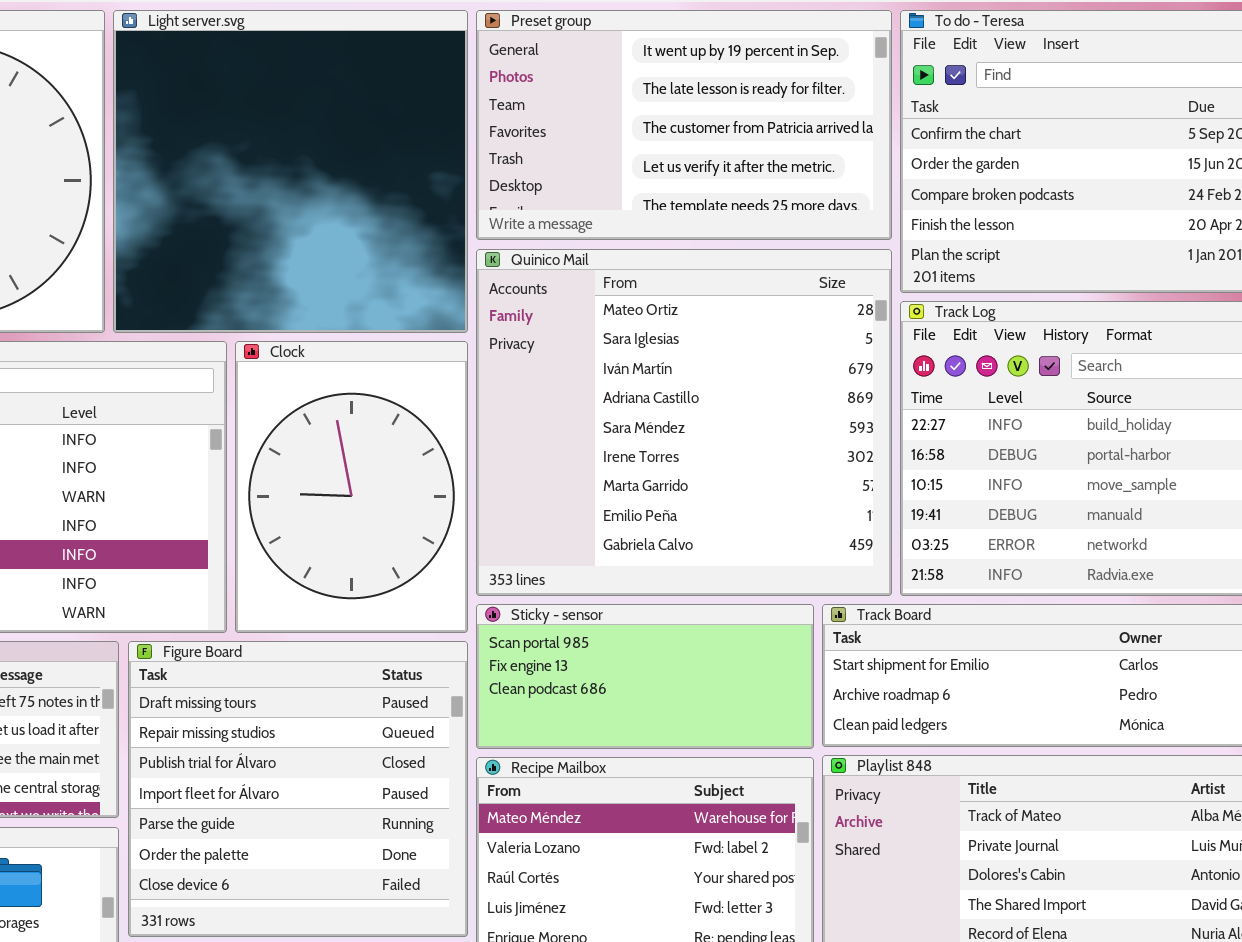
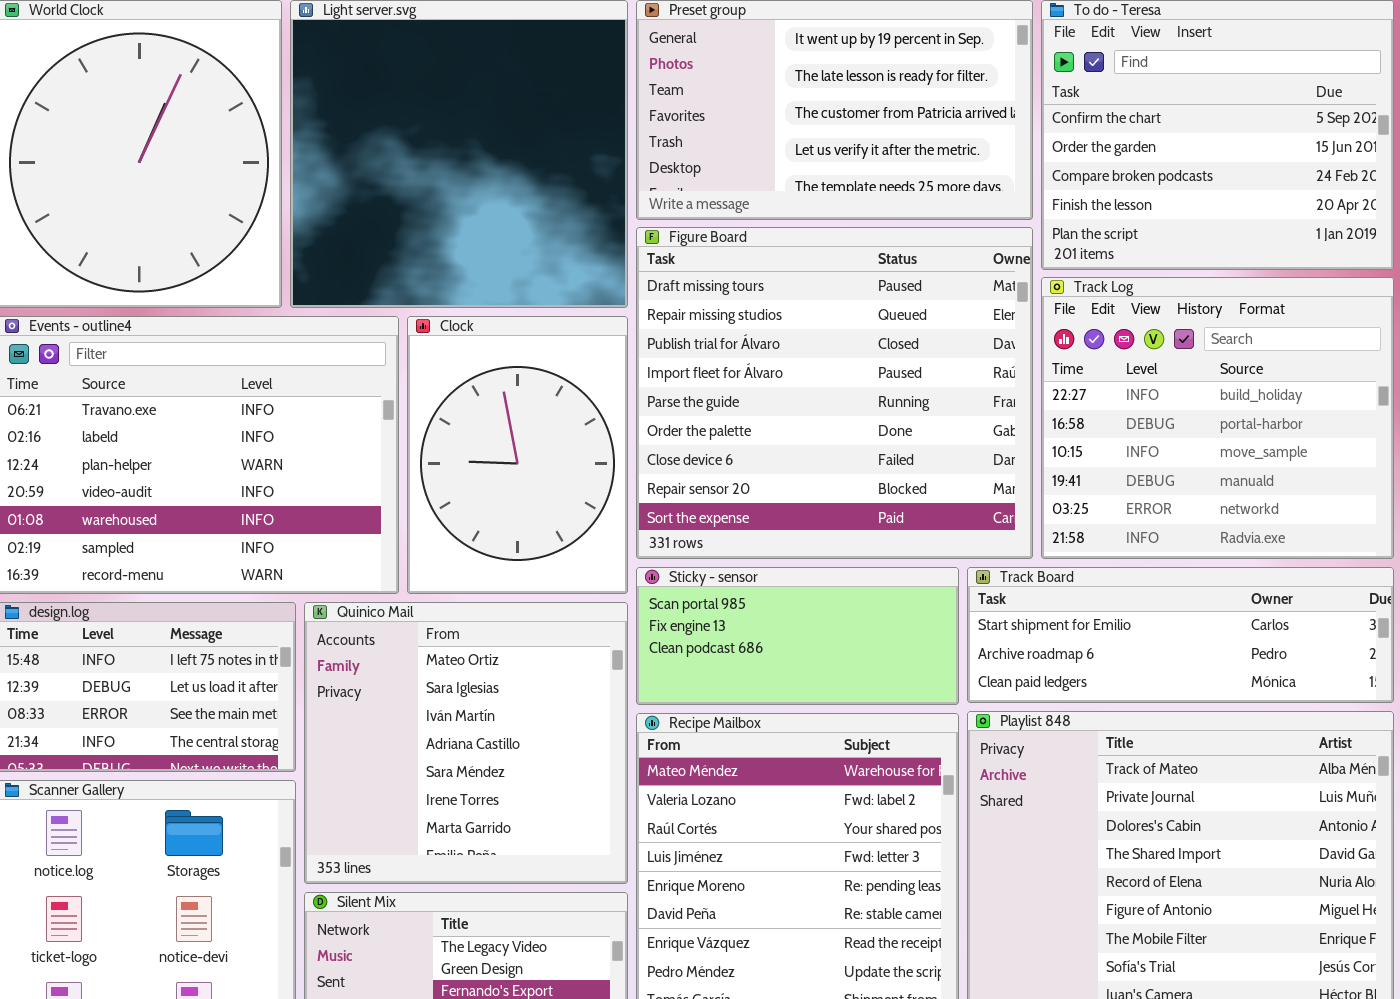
Quinico Mail: [476,249,892,596] -> [304,602,628,884], moved, resized
Figure Board: [128,641,468,937] -> [636,227,1033,559], moved, resized

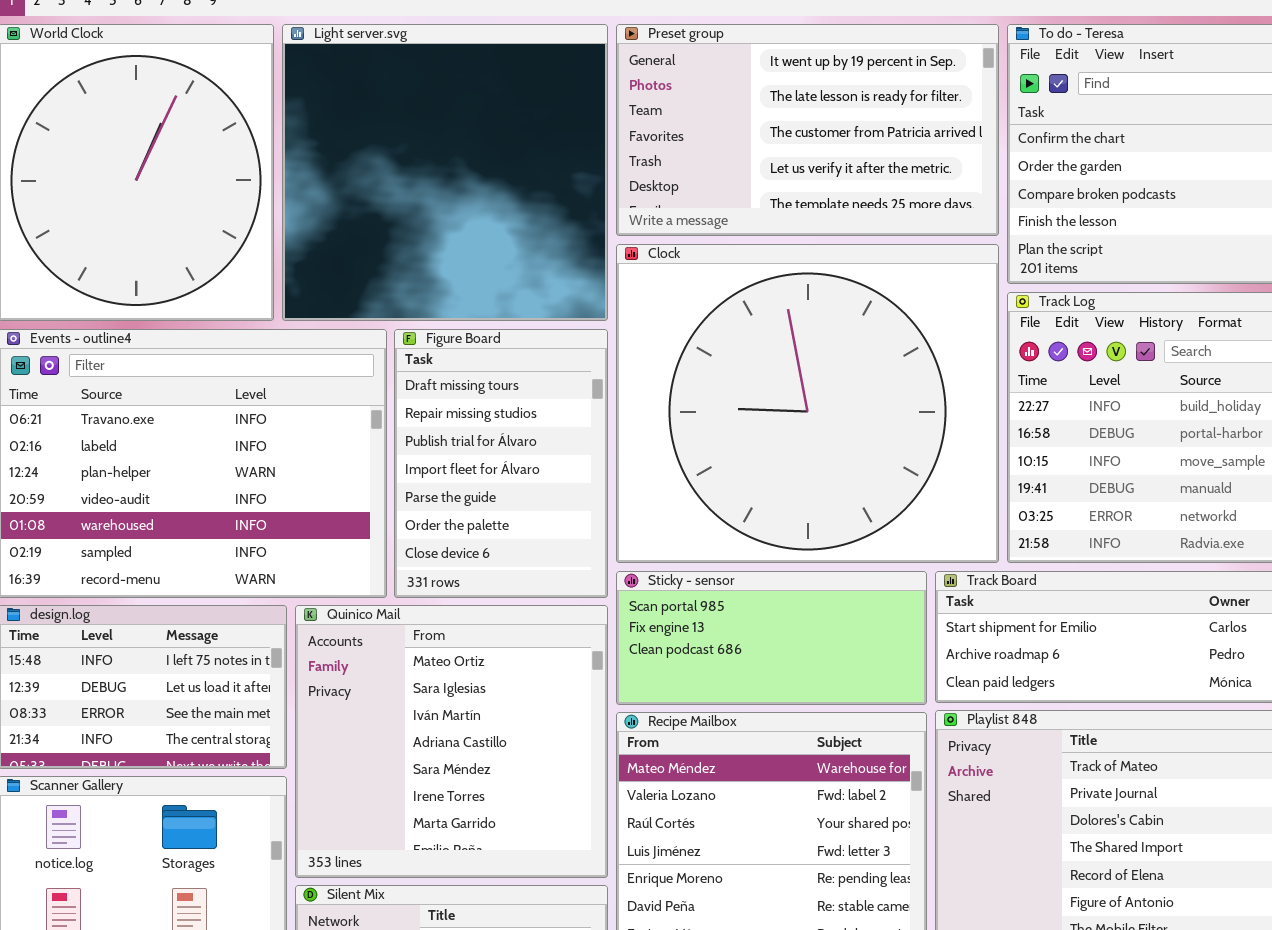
Figure Board: [636,227,1033,559] -> [394,329,608,598], moved, resized
Clock: [407,316,628,594] -> [616,244,999,563], moved, resized

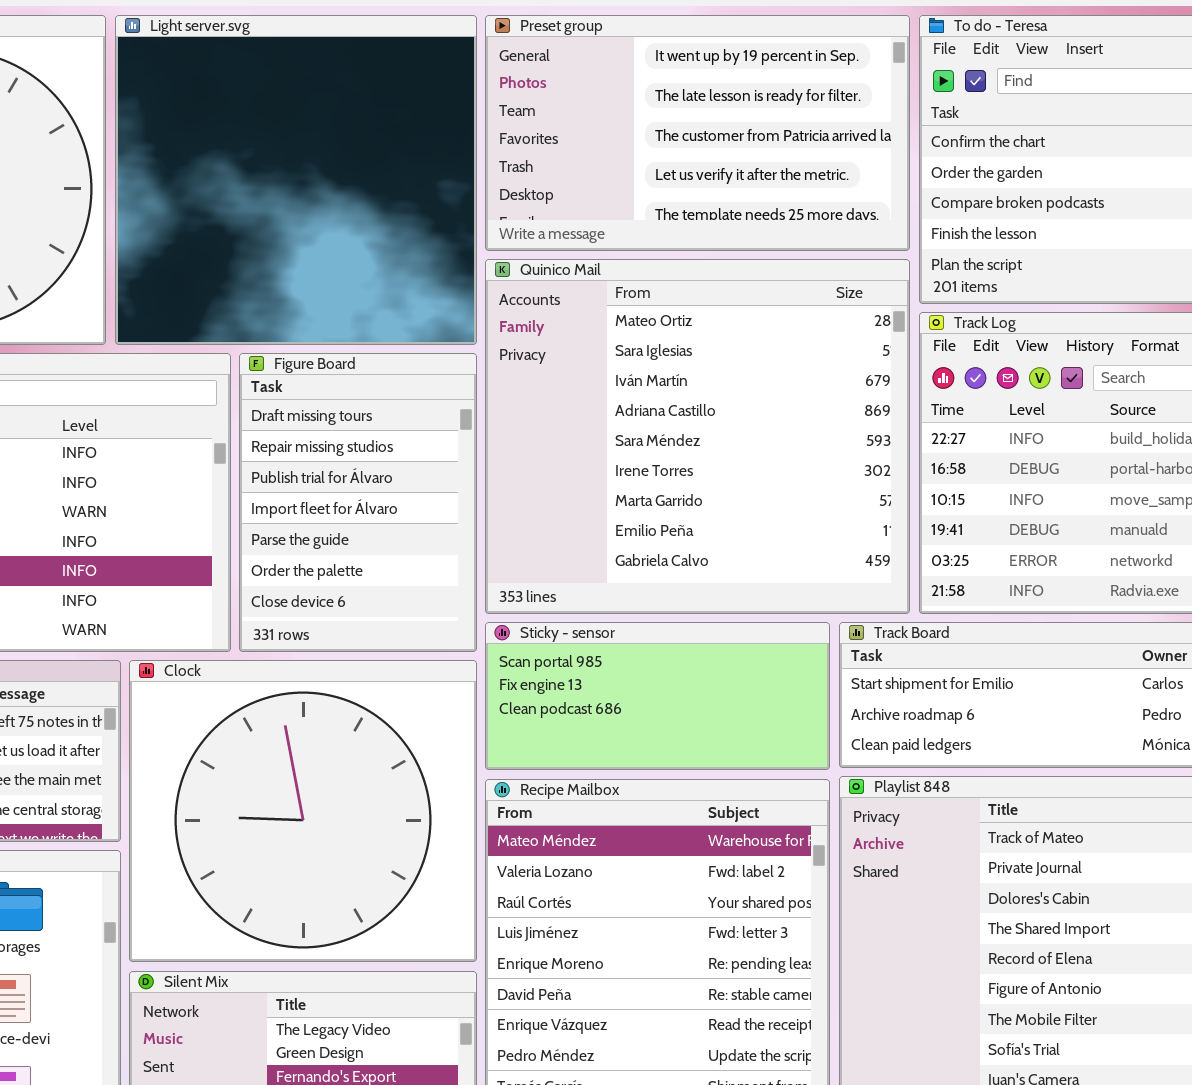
Clock: [616,244,999,563] -> [129,660,477,962], moved, resized
Quinico Mail: [295,605,608,878] -> [485,259,910,614], moved, resized

